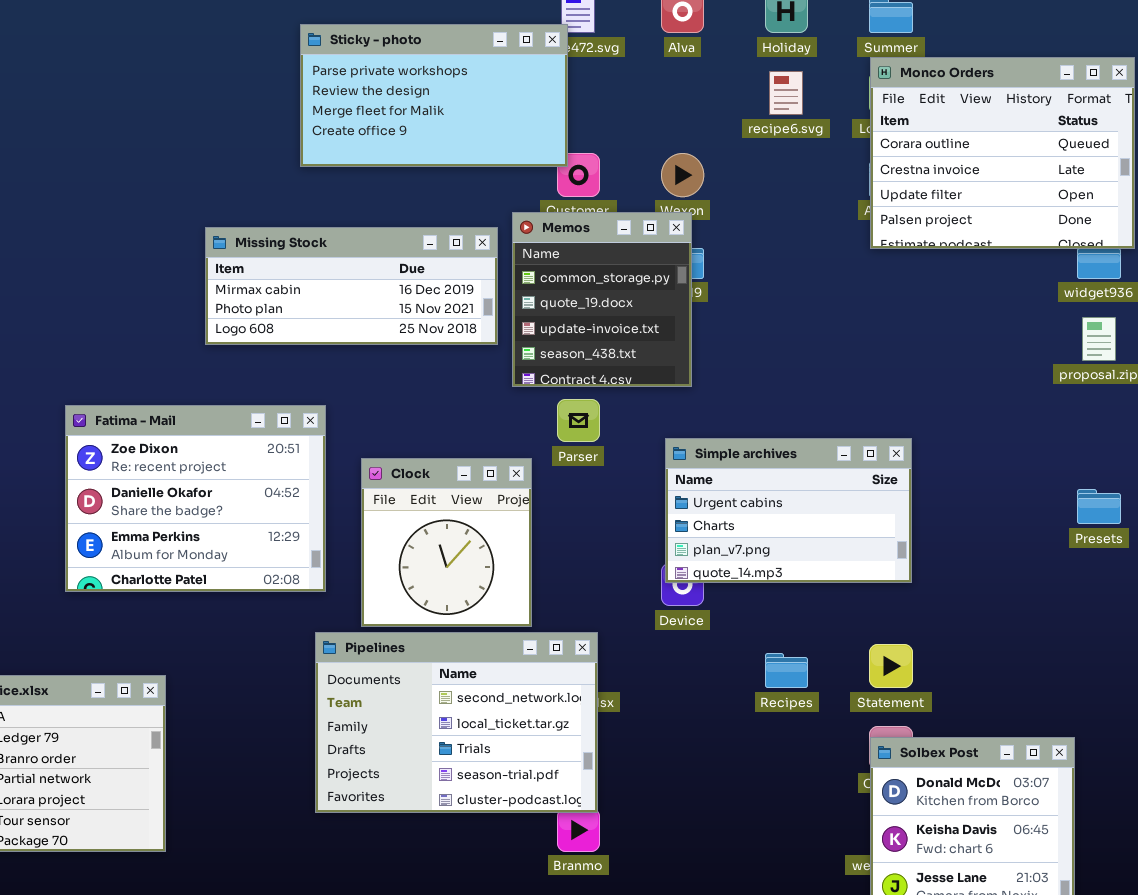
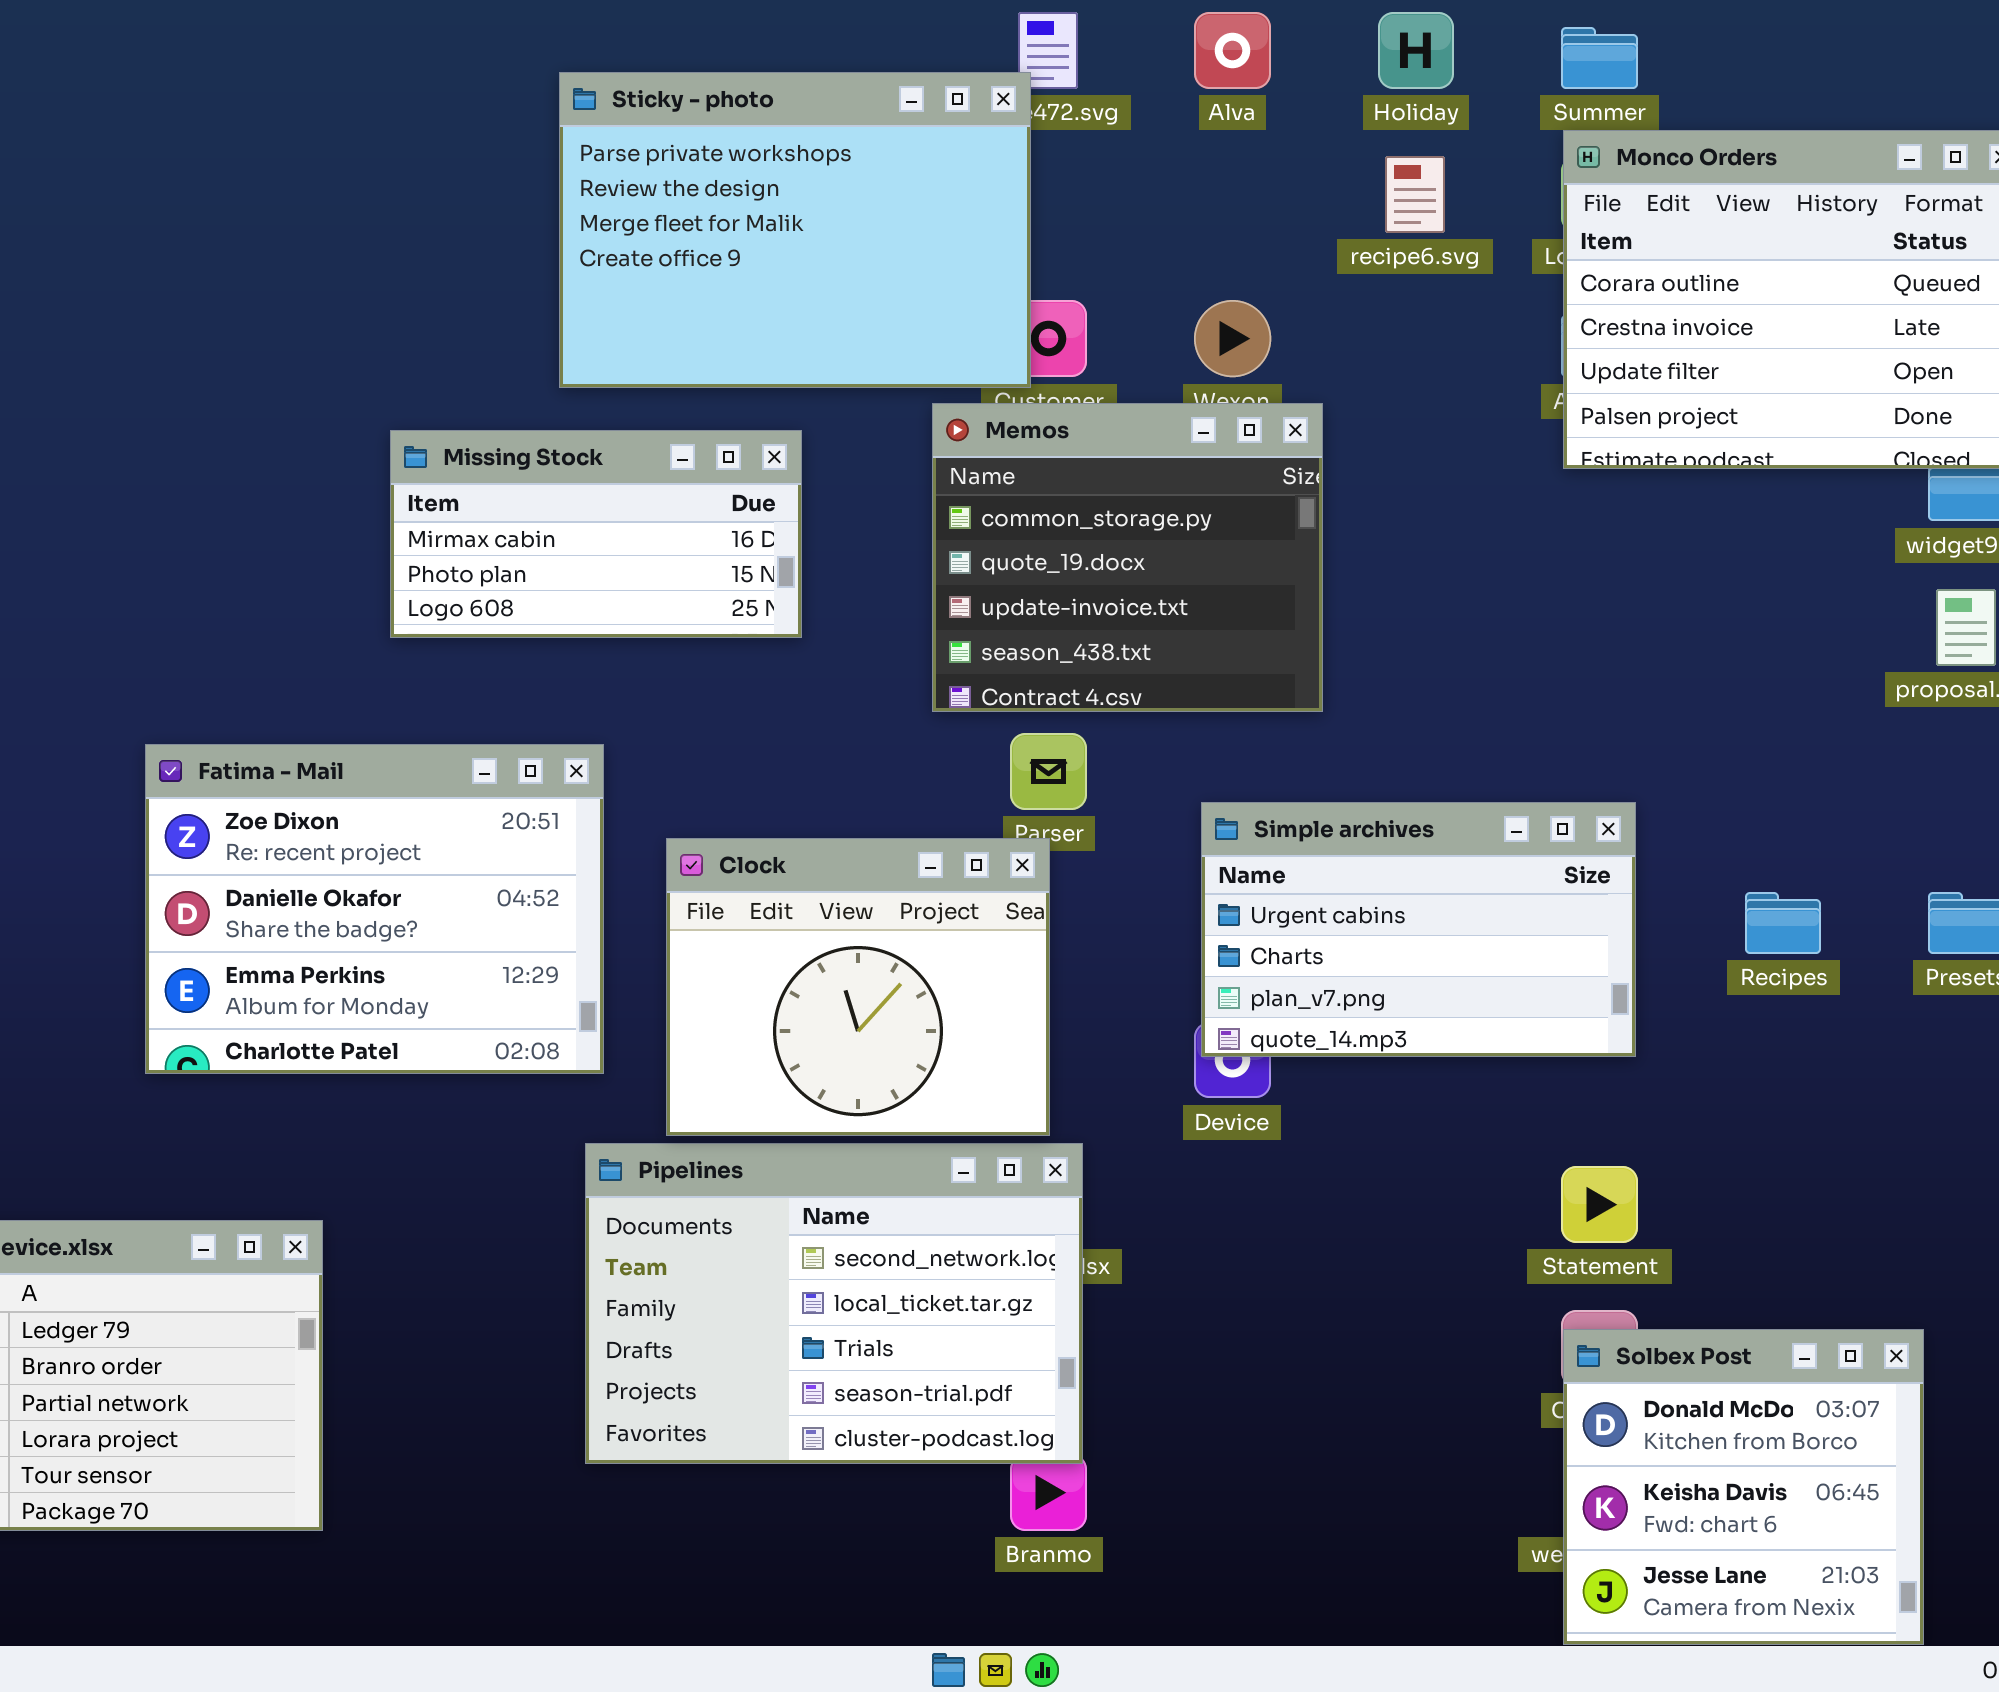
Sticky - photo: [300,24,568,167] -> [559,72,1031,388], resized
Memos: [512,212,692,387] -> [932,403,1323,712], resized
Missing Stock: [205,227,498,345] -> [390,430,802,638], resized
Clock: [361,458,532,627] -> [666,838,1050,1136], resized
Recipes: [765,653,808,688] -> [1745,892,1821,954], moved

